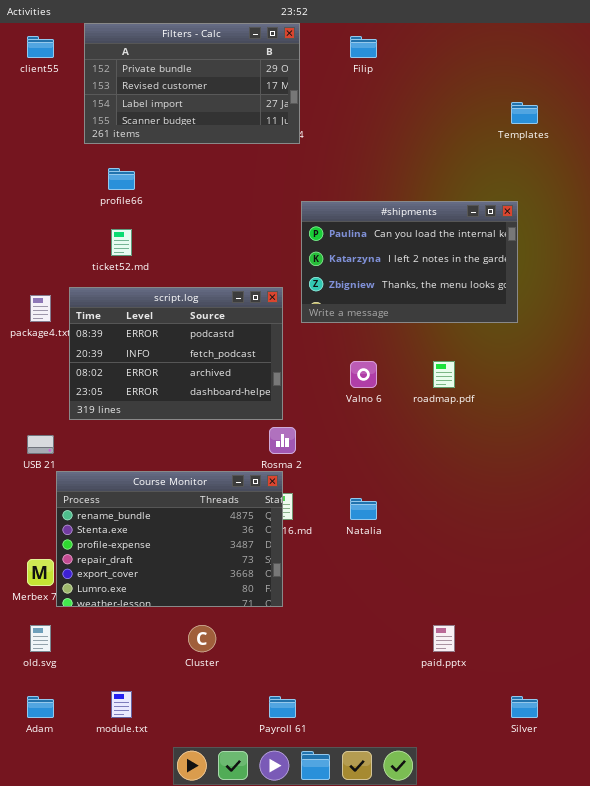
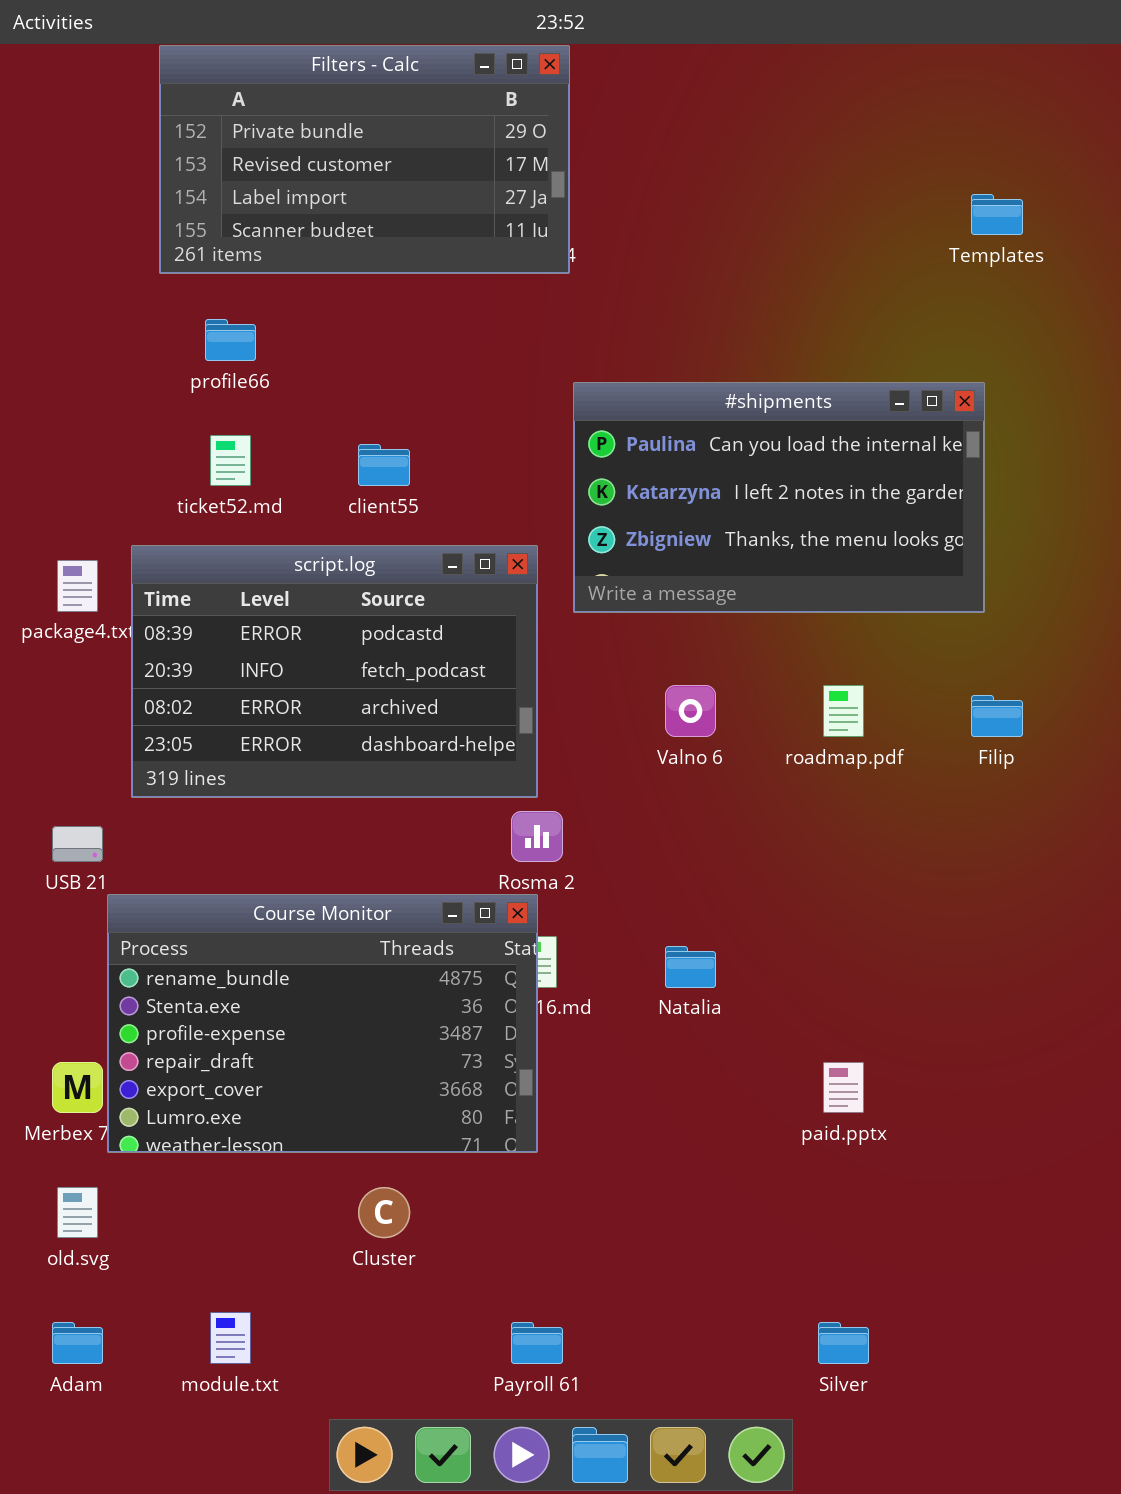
client55: [27,36,54,58] -> [358,444,410,486], moved
Filip: [350,36,377,58] -> [971,695,1023,737], moved
paid.pptx: [433,625,455,652] -> [823,1062,864,1113], moved
Silver: [511,696,538,718] -> [818,1322,869,1364], moved

